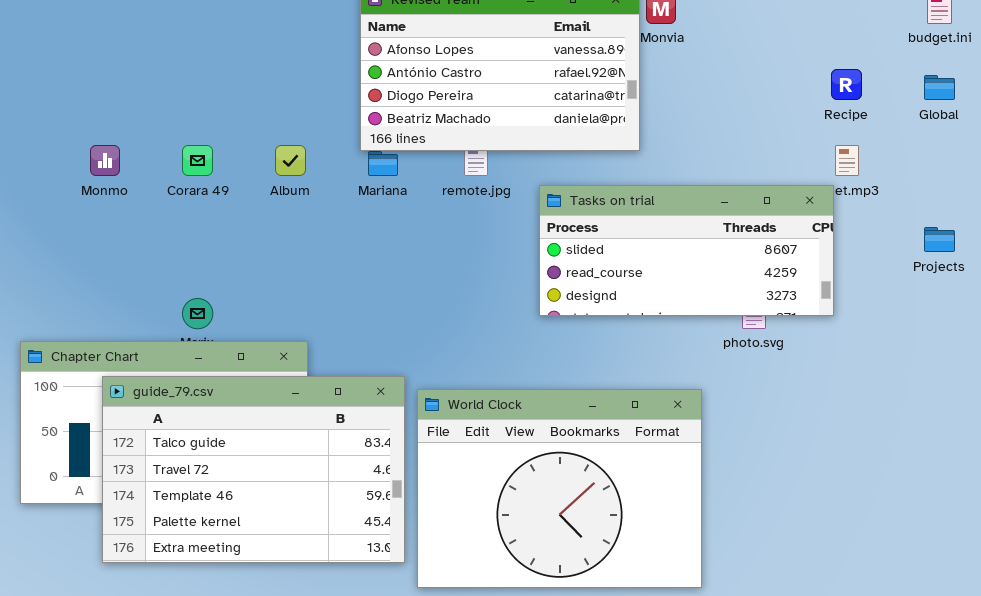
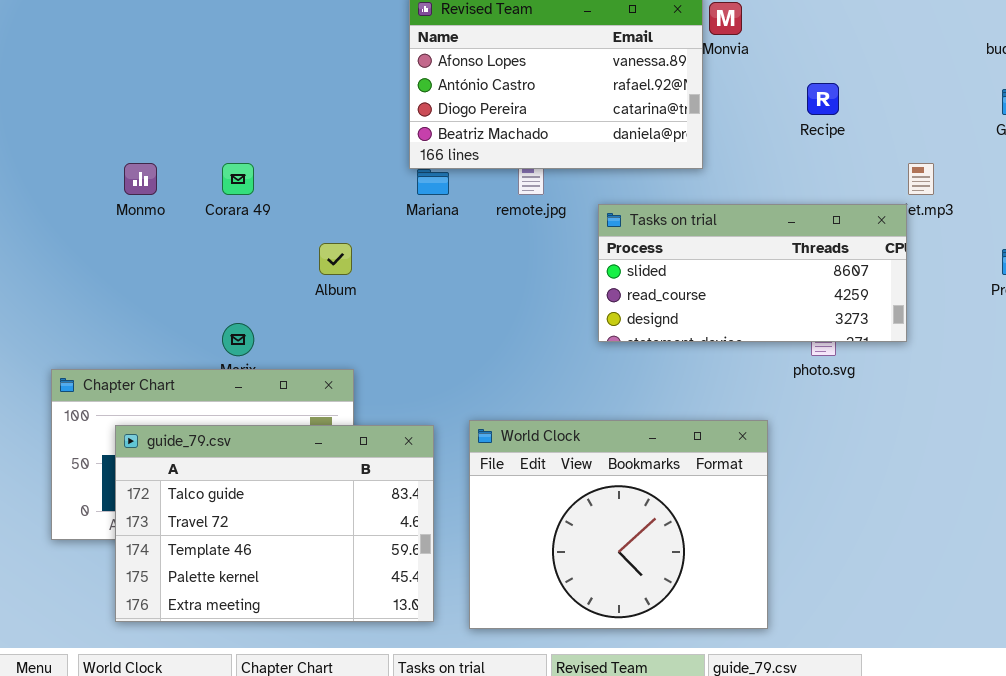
Recipe: [831,69,862,100] -> [807,83,839,115], moved
Album: [275,145,306,176] -> [319,243,352,275], moved
guide_79.csv: [102,376,405,563] -> [115,425,434,622], moved

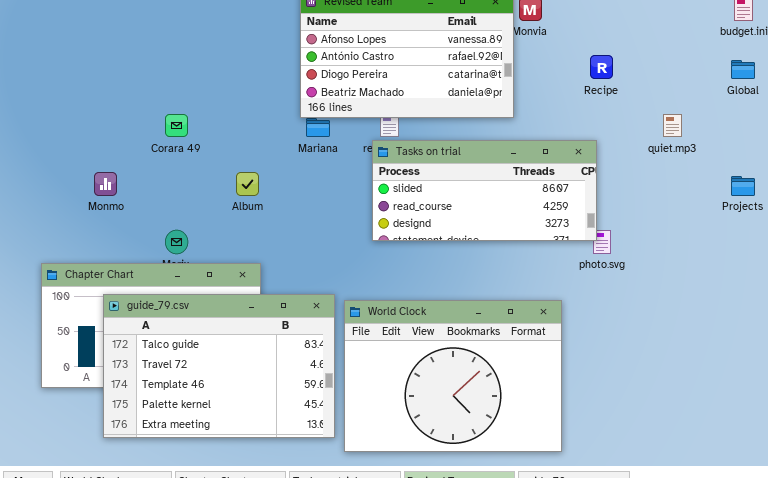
Monmo: [124,163,157,195] -> [94,172,117,196], moved
Tasks on trial: [598,204,907,342] -> [372,140,597,241], moved
guide_79.csv: [115,425,434,622] -> [103,294,335,438], moved

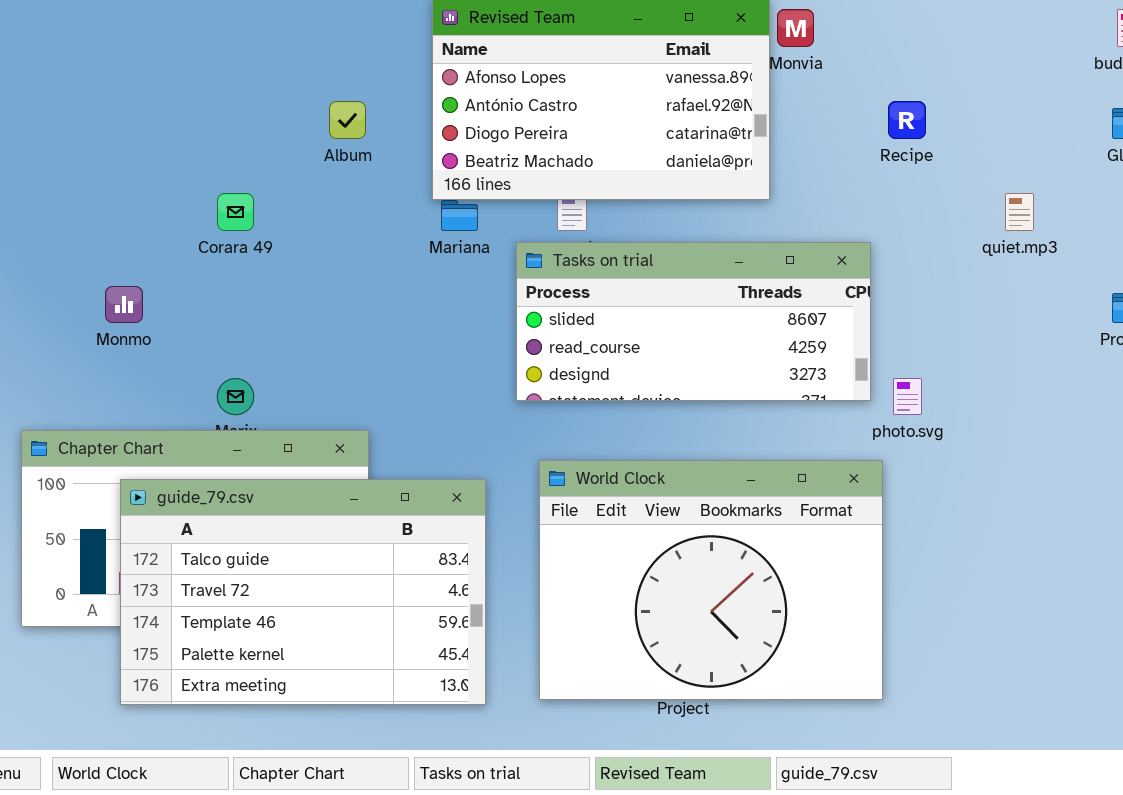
Tasks on trial: [372,140,597,241] -> [516,242,871,401], moved
Album: [236,172,259,196] -> [329,101,366,139], moved
World Clock: [344,300,562,452] -> [539,460,883,700], moved

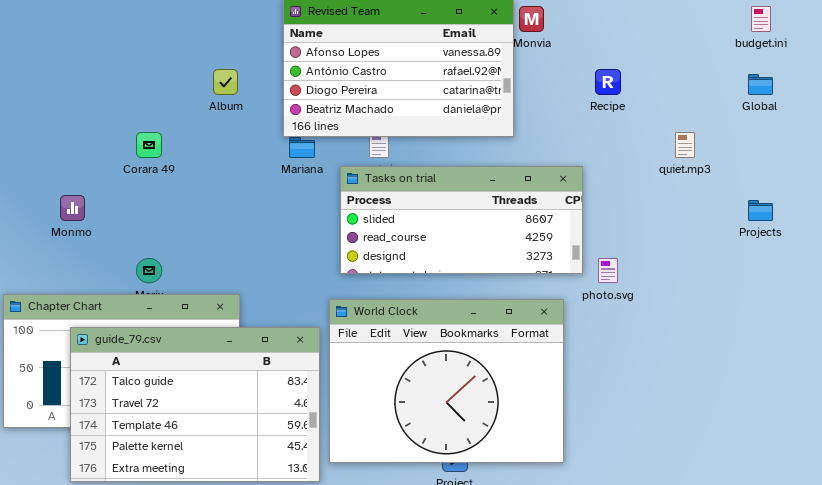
World Clock: [539,460,883,700] -> [329,299,564,463], moved

